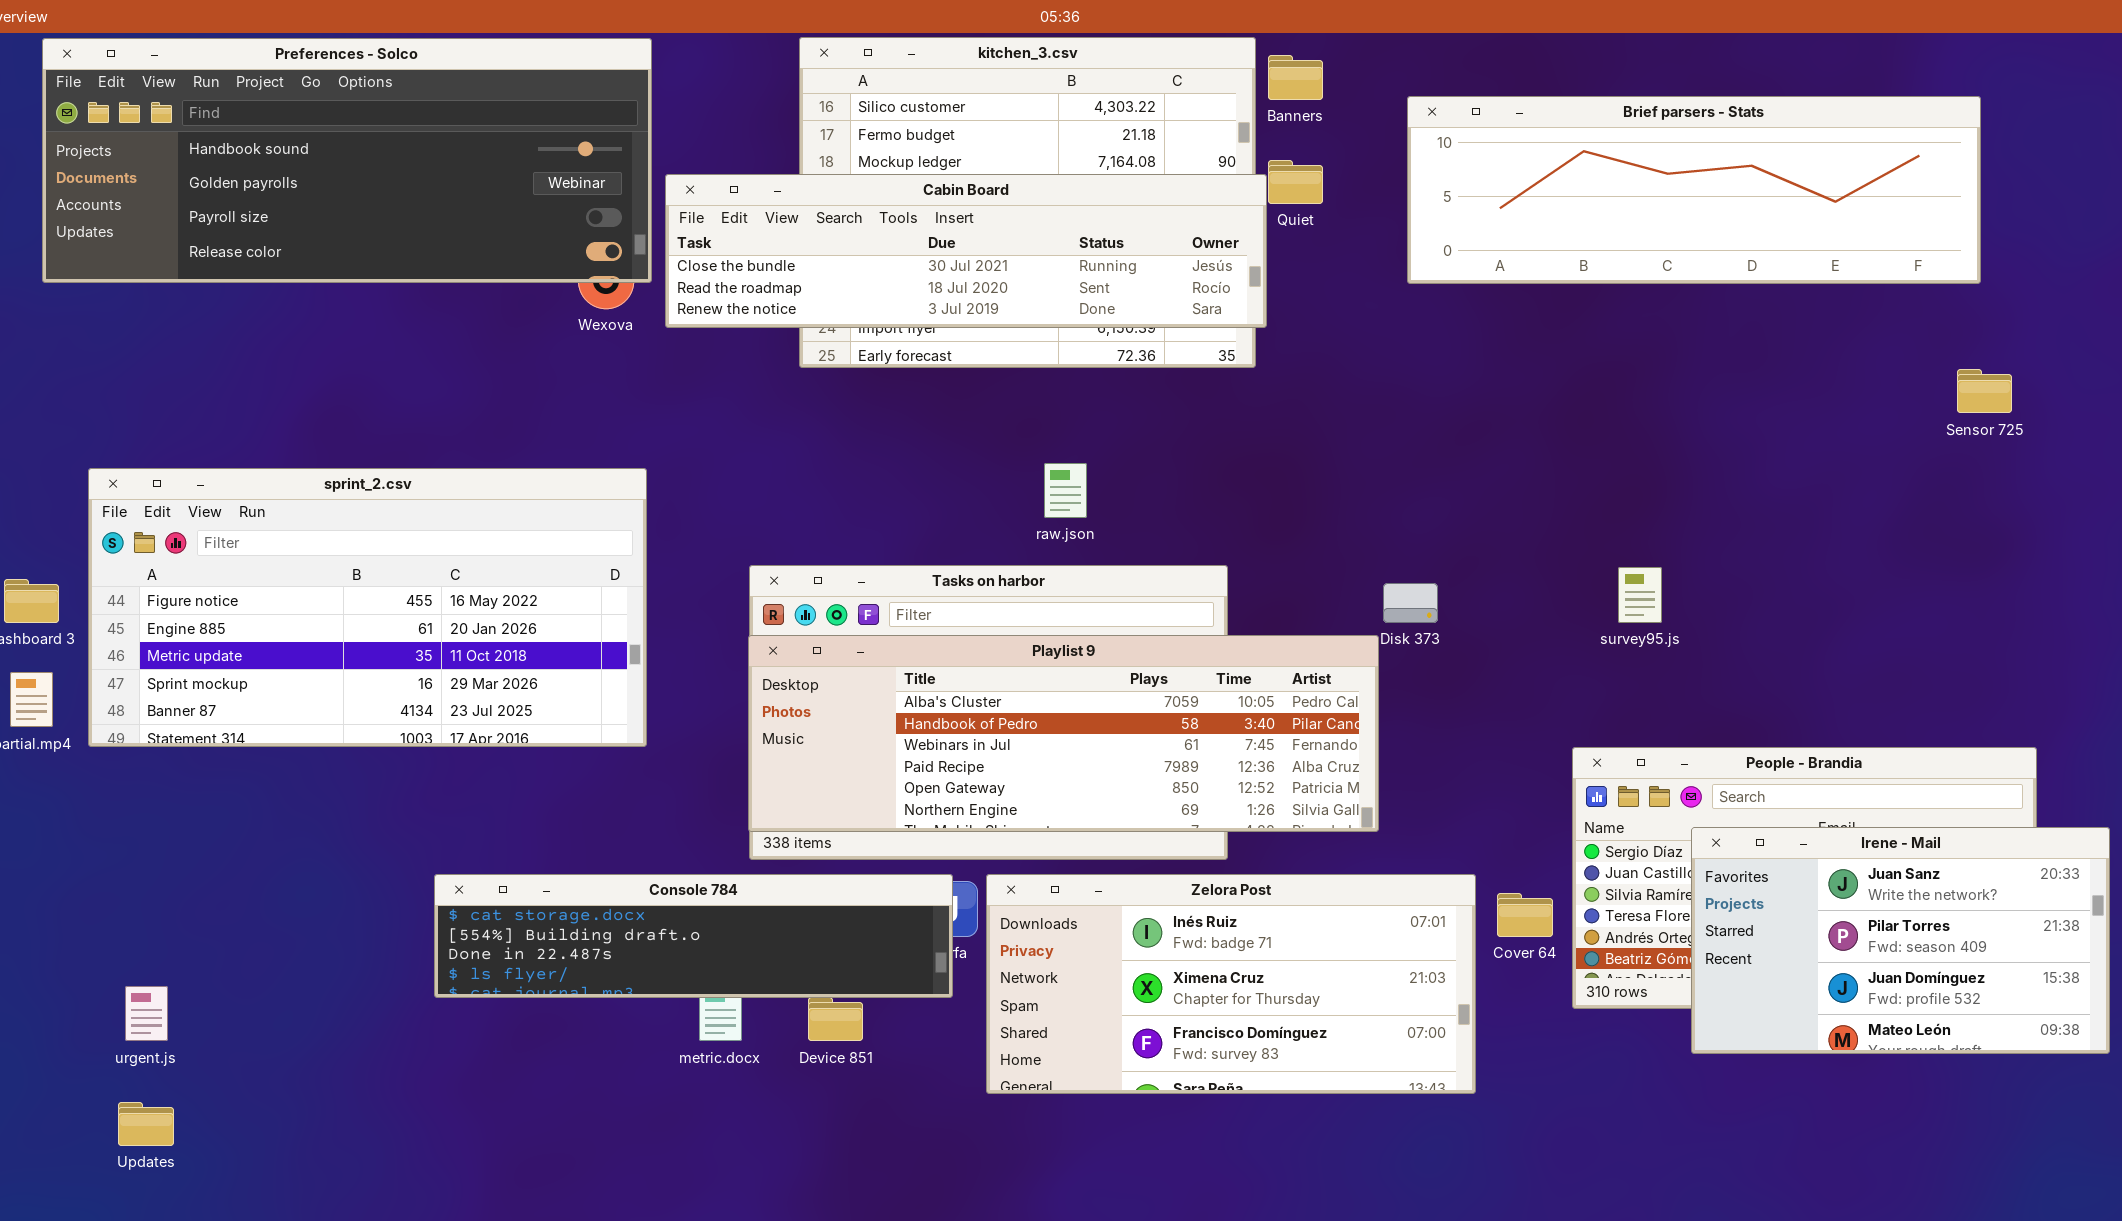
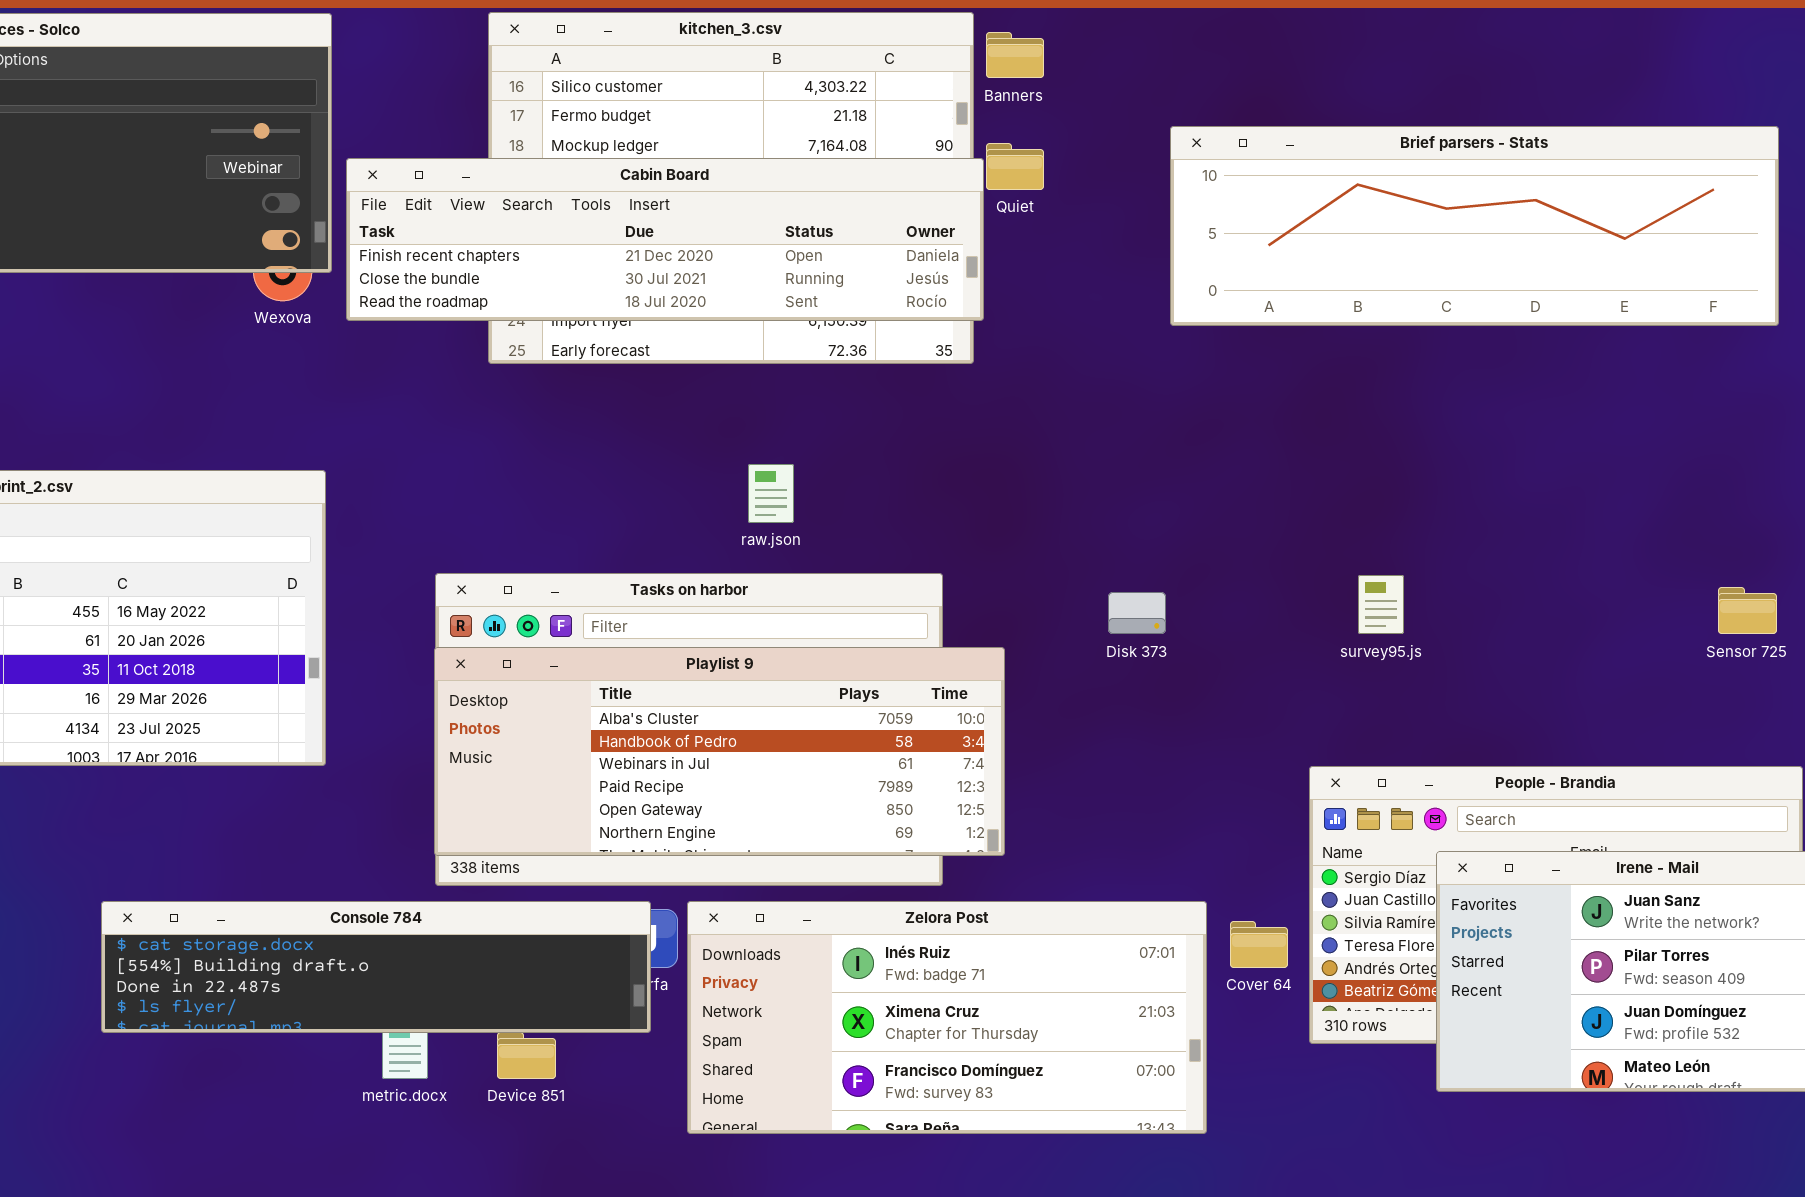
Brief parsers - Stats: [1407,96,1981,284] -> [1170,126,1779,326], moved
Cabin Board: [665,174,1267,328] -> [346,158,984,321], scrolled up 1 row
Sensor 725: [1957,369,2012,413] -> [1718,587,1777,634], moved
Playlist 9: [748,635,1379,832] -> [434,647,1005,856], resized

